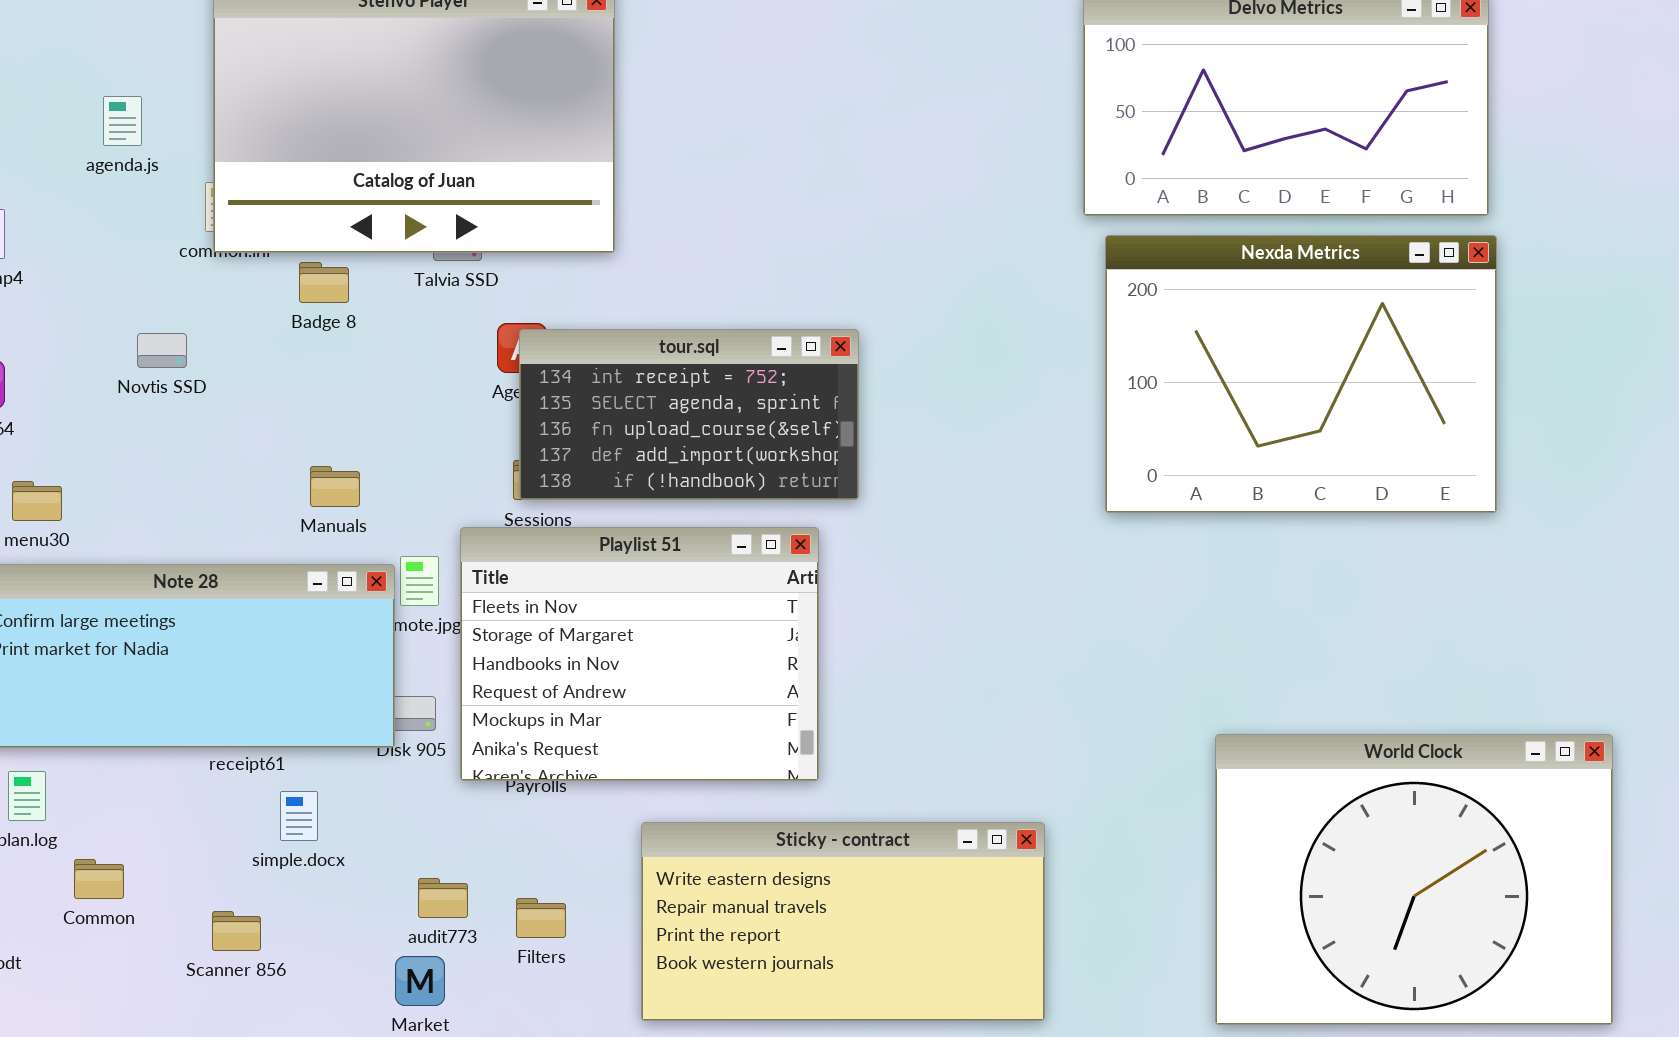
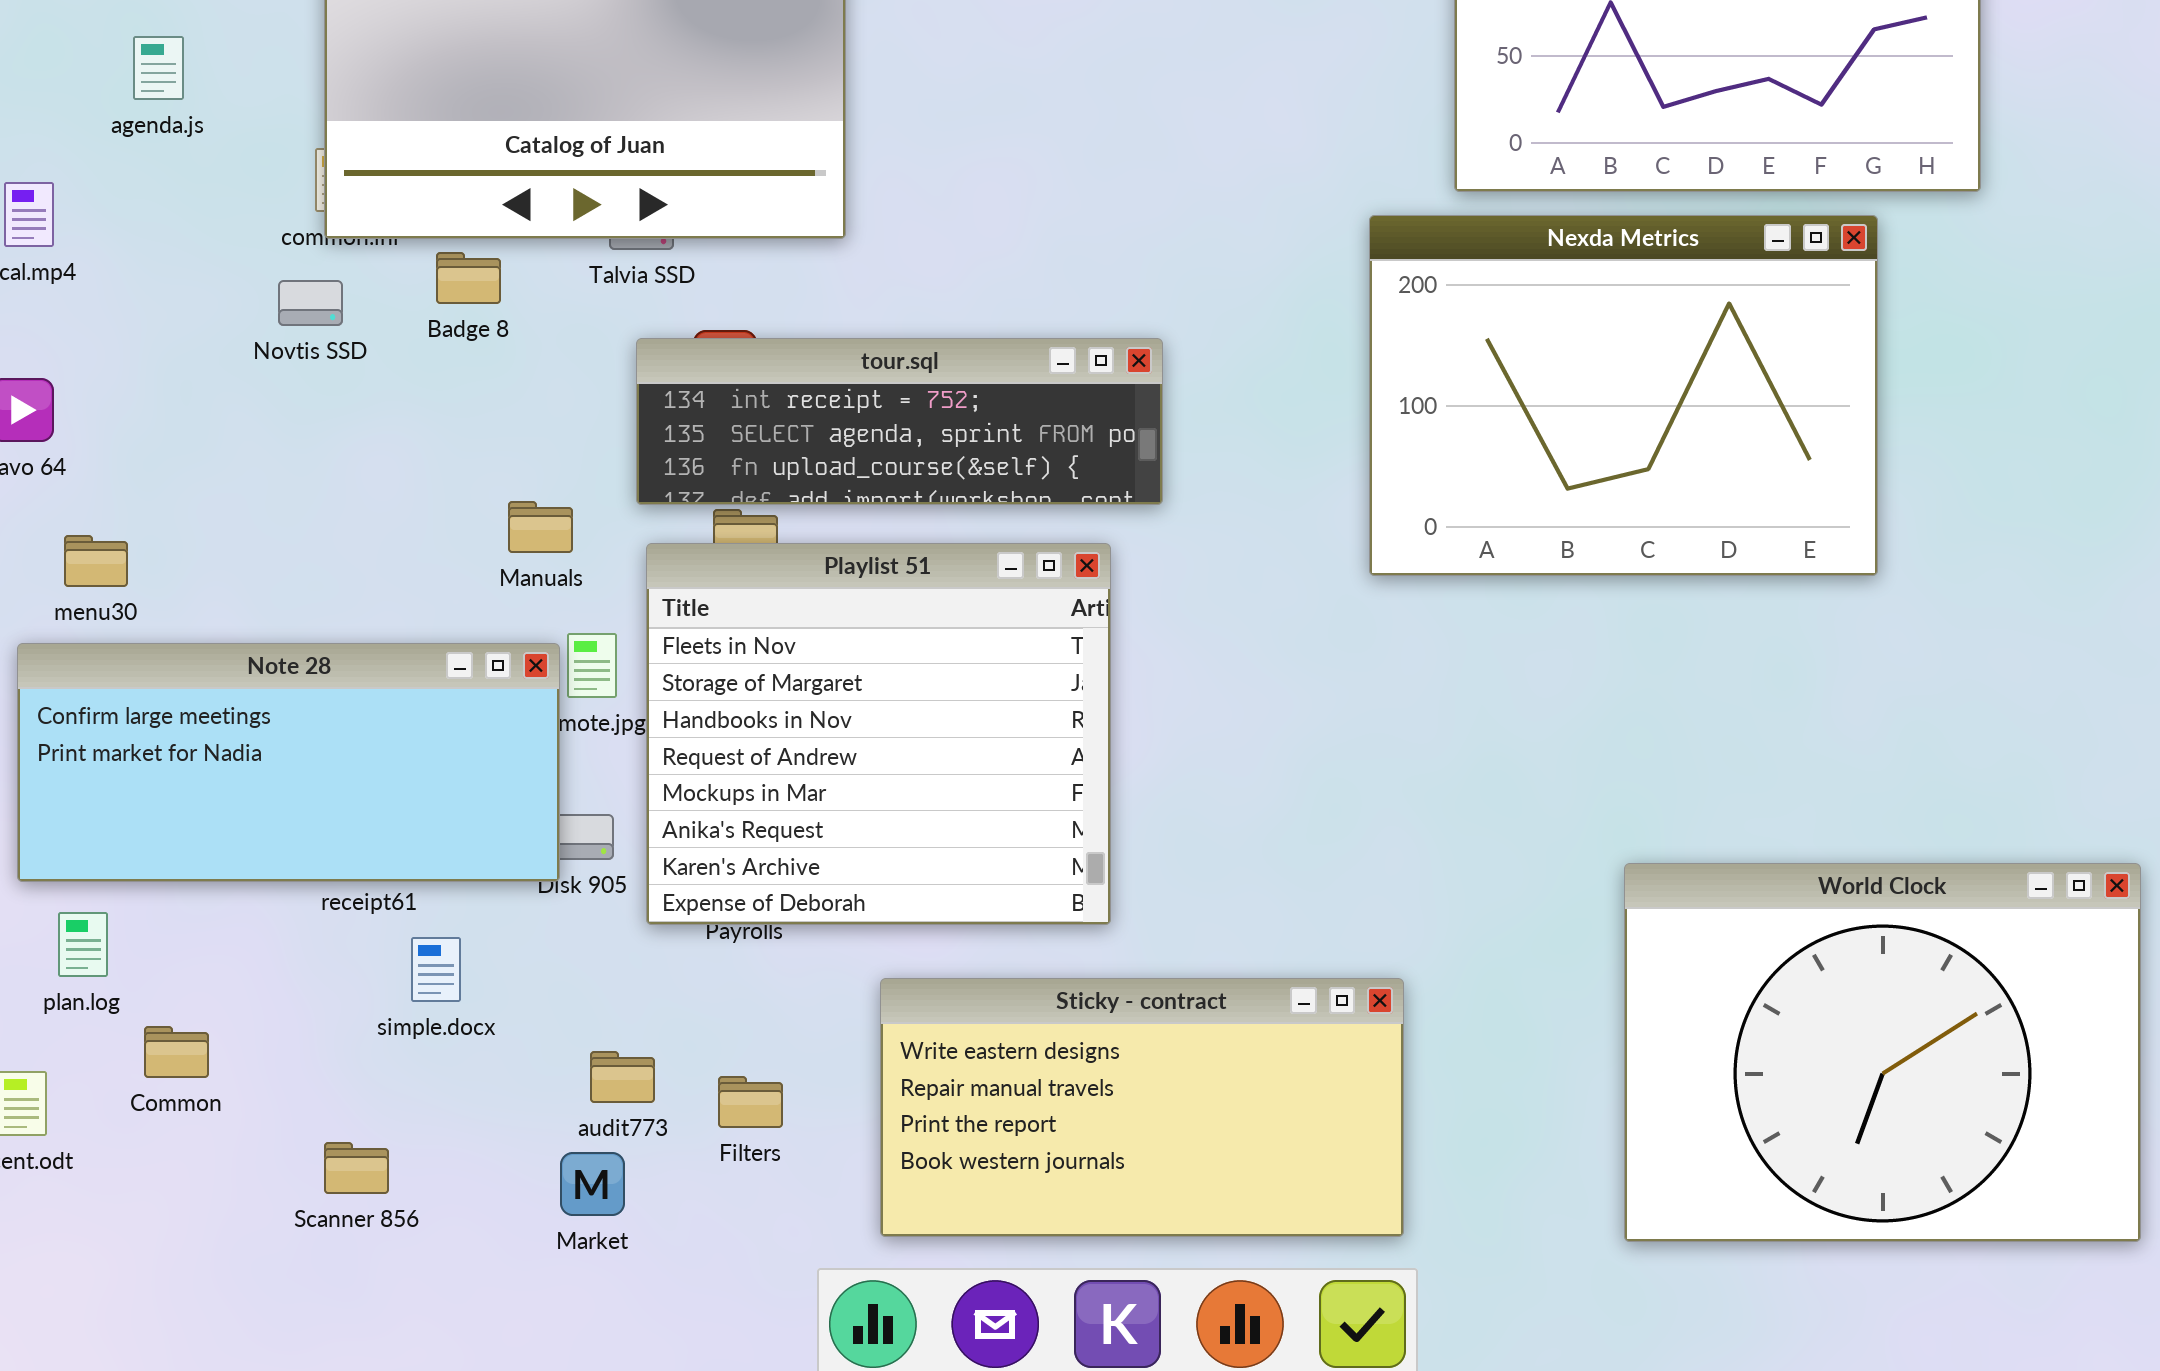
agenda.js: [103,96,142,146] -> [133,36,184,100], moved
Nexda Metrics: [1105,235,1497,513] -> [1369,215,1878,576], moved
tour.sql: [519,329,859,500] -> [636,338,1163,505], resized
Novtis SSD: [137,333,187,368] -> [278,280,343,326], moved
Manuals: [310,466,360,507] -> [508,501,573,553], moved
Playlist 51: [460,527,819,781] -> [646,543,1111,925], resized
Scanner 856: [212,911,261,951] -> [324,1142,389,1194], moved

